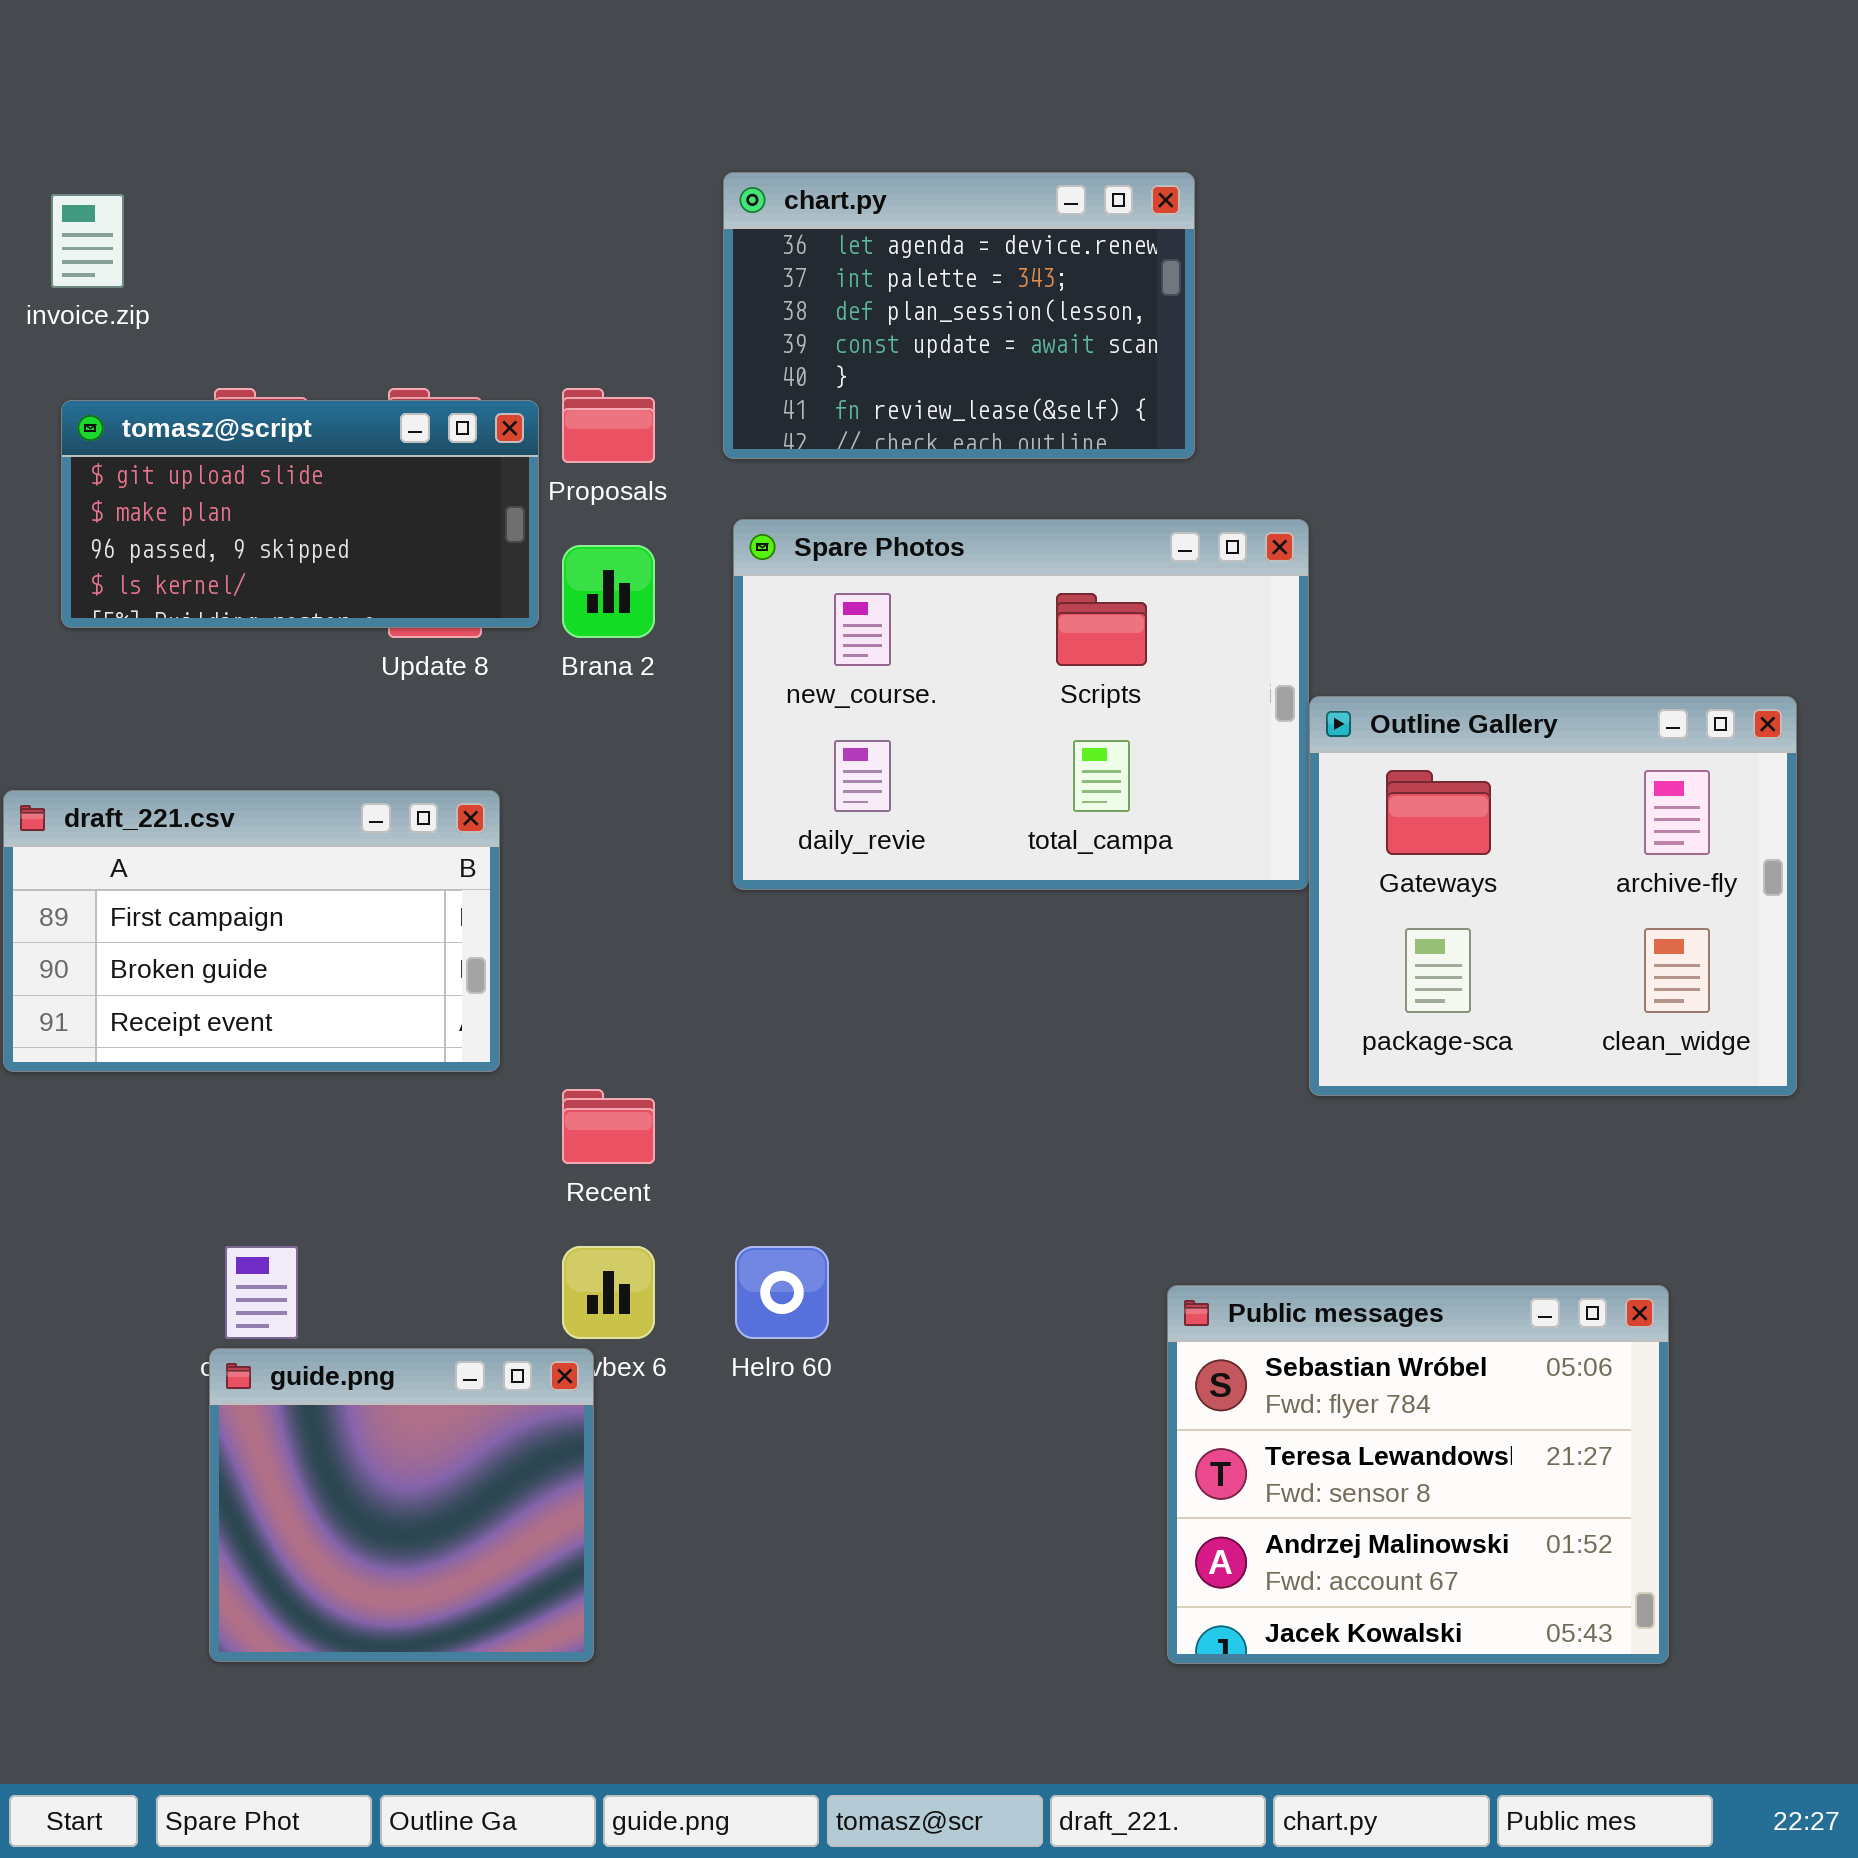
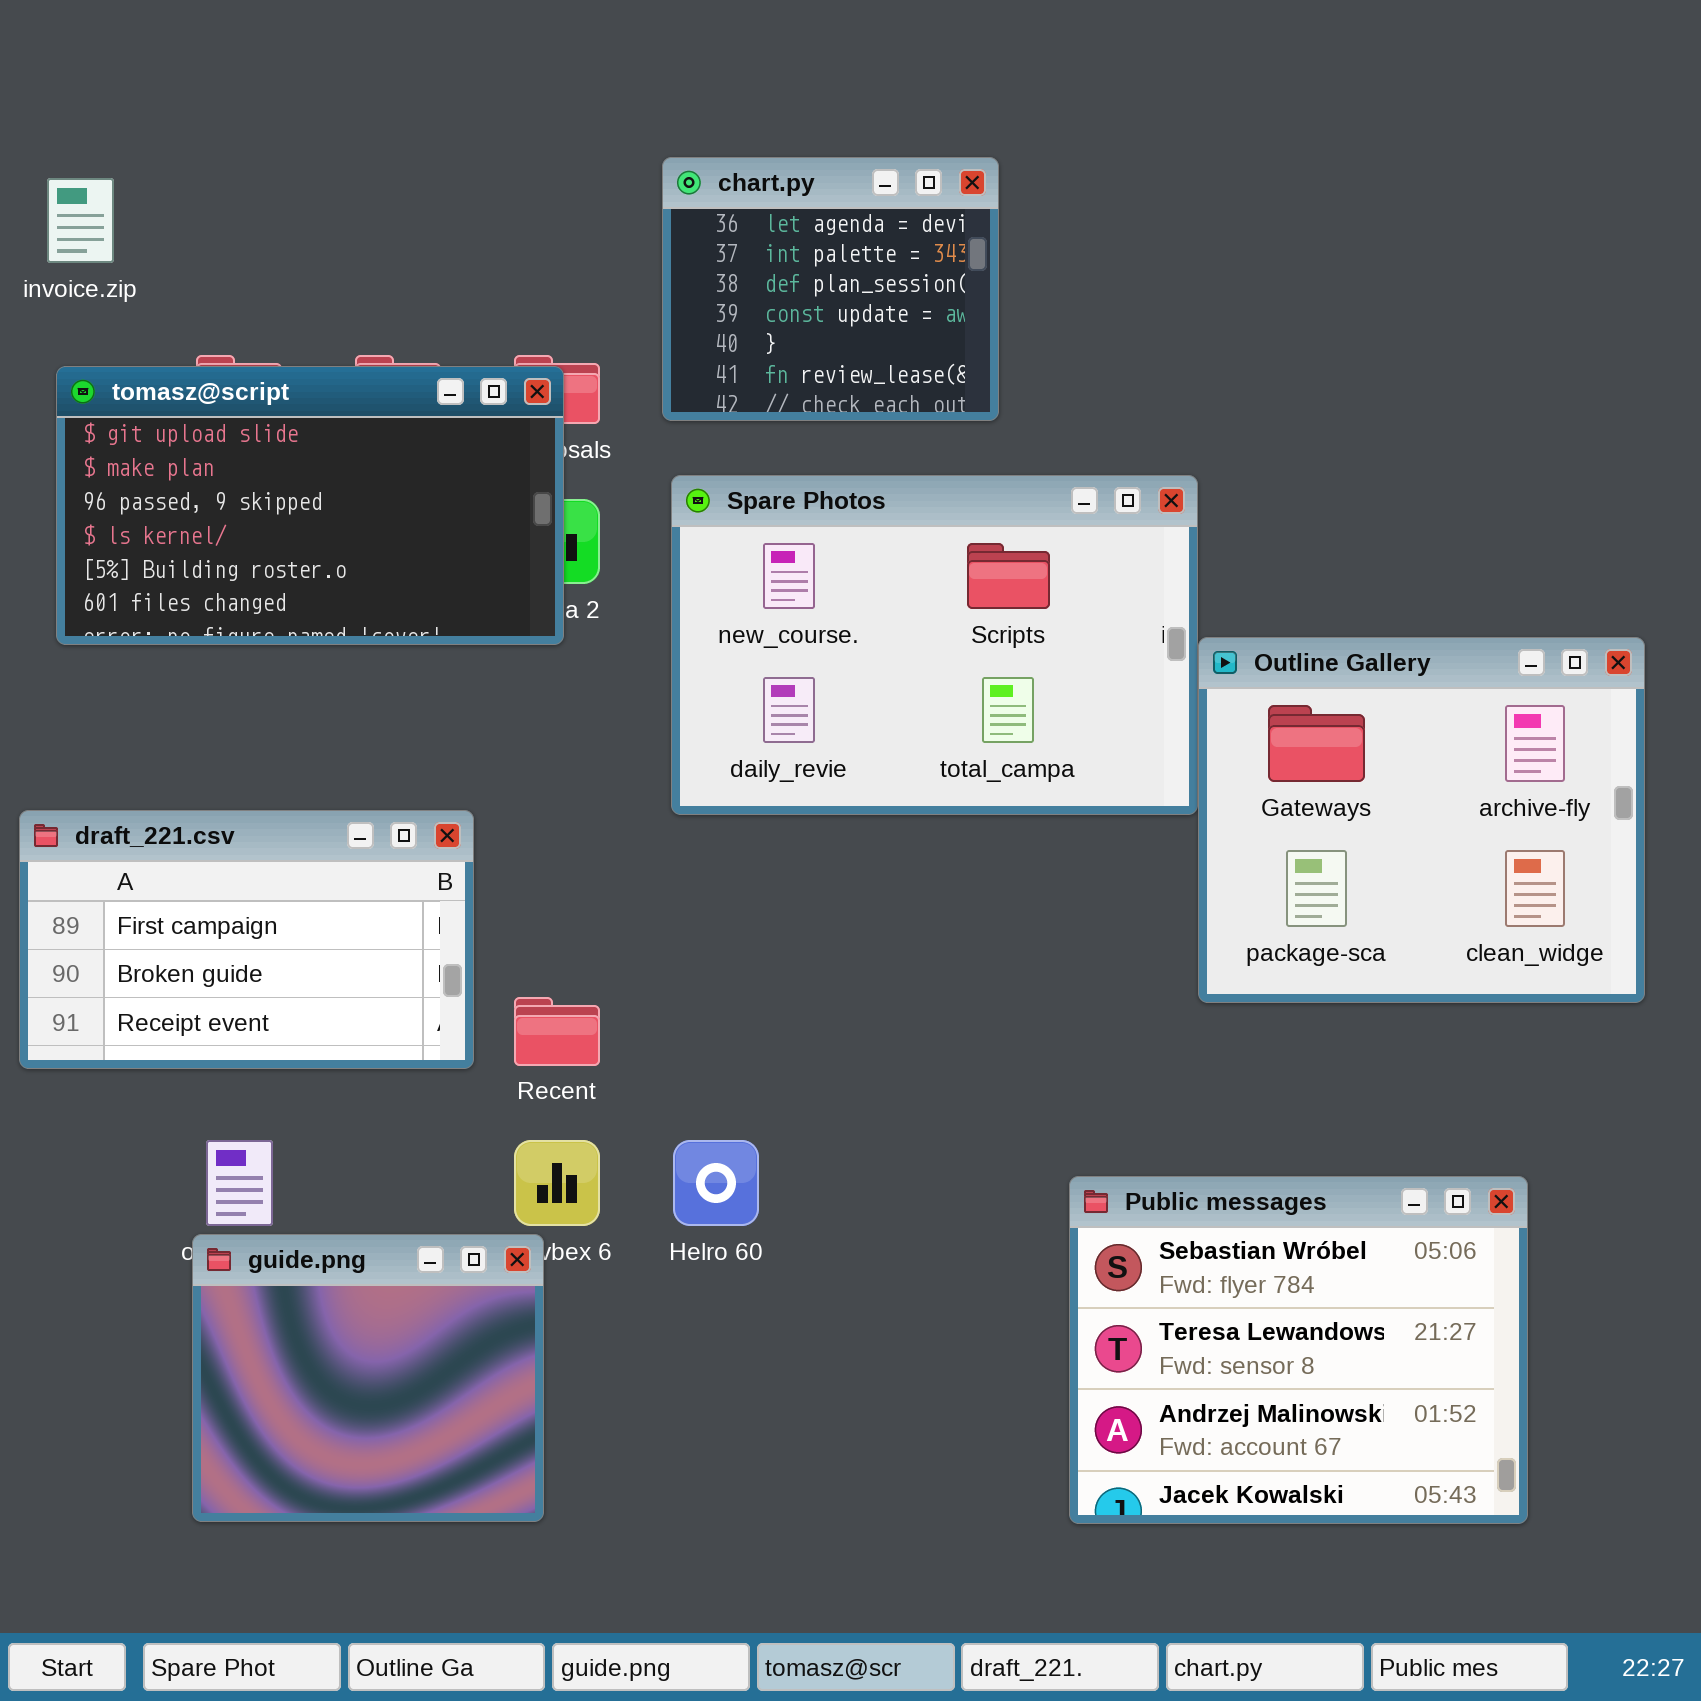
chart.py: [723,172,1195,459] -> [662,157,999,421], resized
tomasz@script: [61,400,539,628] -> [56,366,564,645], resized
draft_221.csv: [3,790,500,1072] -> [19,810,474,1069], moved

